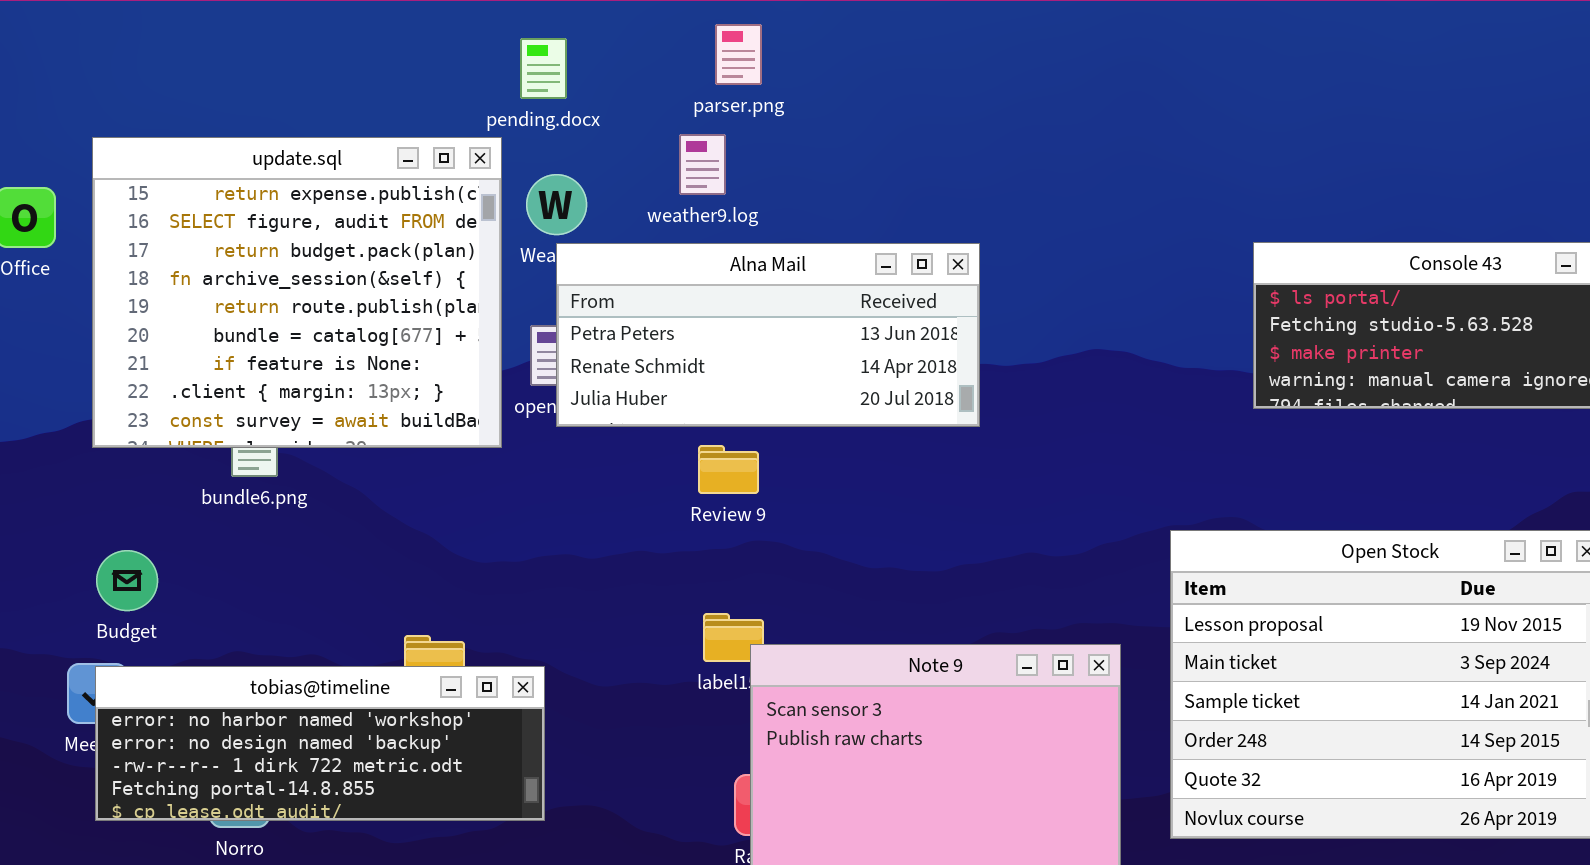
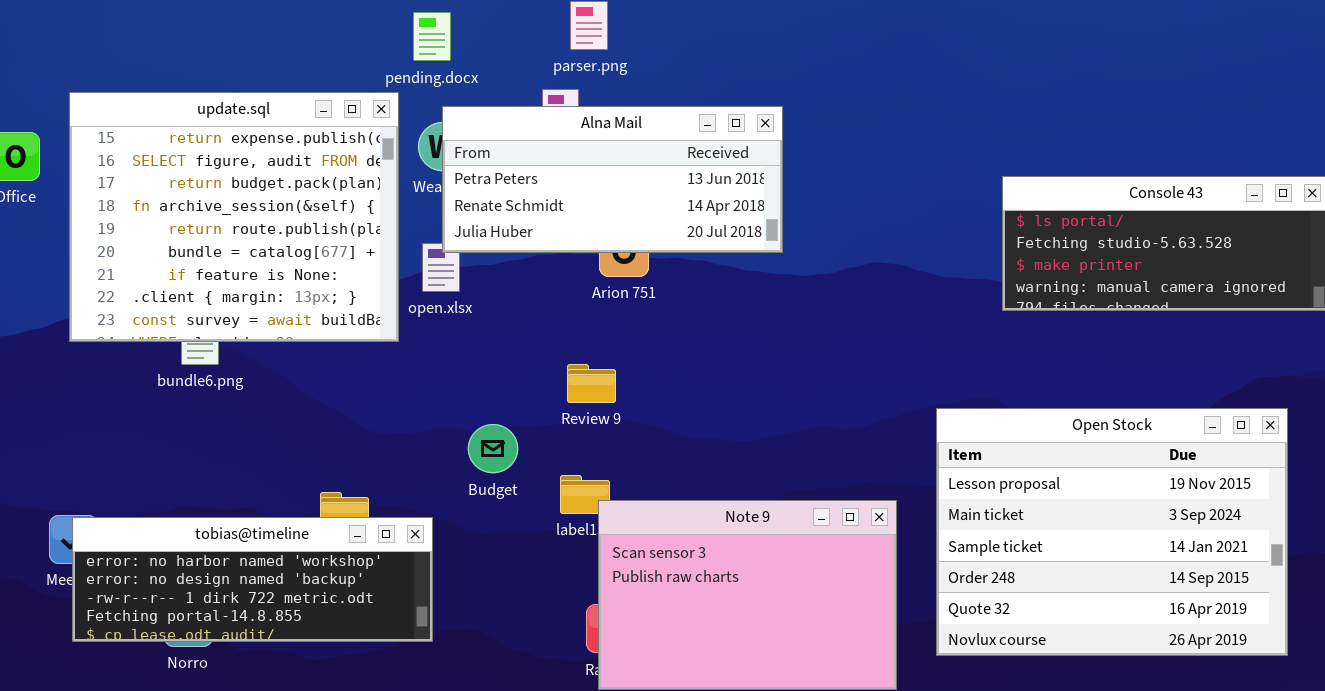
Alna Mail: [556,243,980,427] -> [442,106,783,253], moved
Review 9: [698,445,759,494] -> [567,364,616,403], moved
Budget: [96,550,158,611] -> [468,424,518,473], moved

